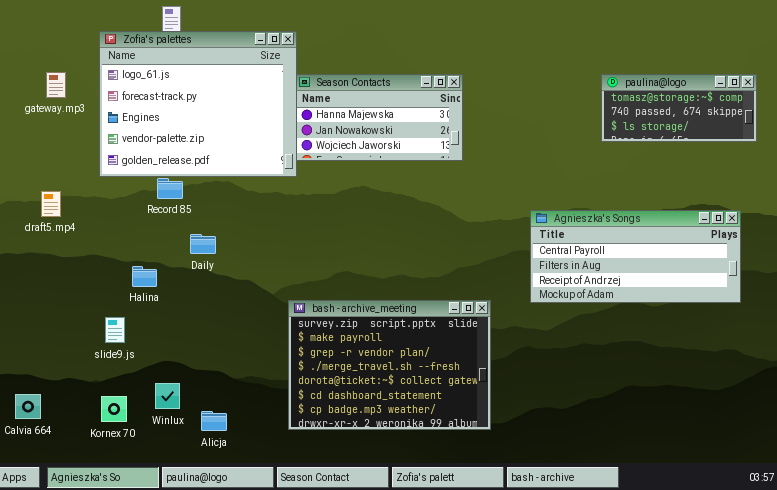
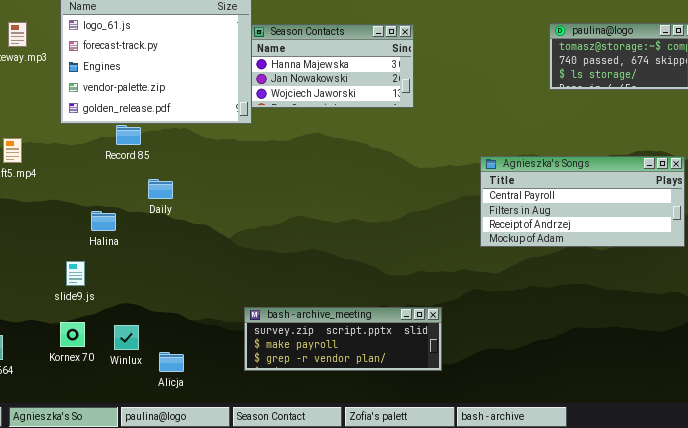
bash - archive_meeting: [288,300,491,430] -> [244,307,442,371], resized
Kornex 70: [101,396,127,422] -> [60,322,85,347], moved

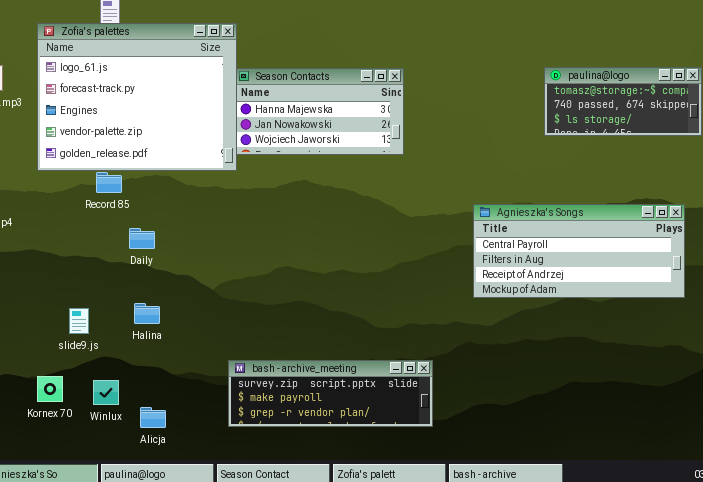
Halina: [91,211,116,231] -> [134,303,160,324], moved
slide9.js: [66,261,85,286] -> [69,308,89,334], moved

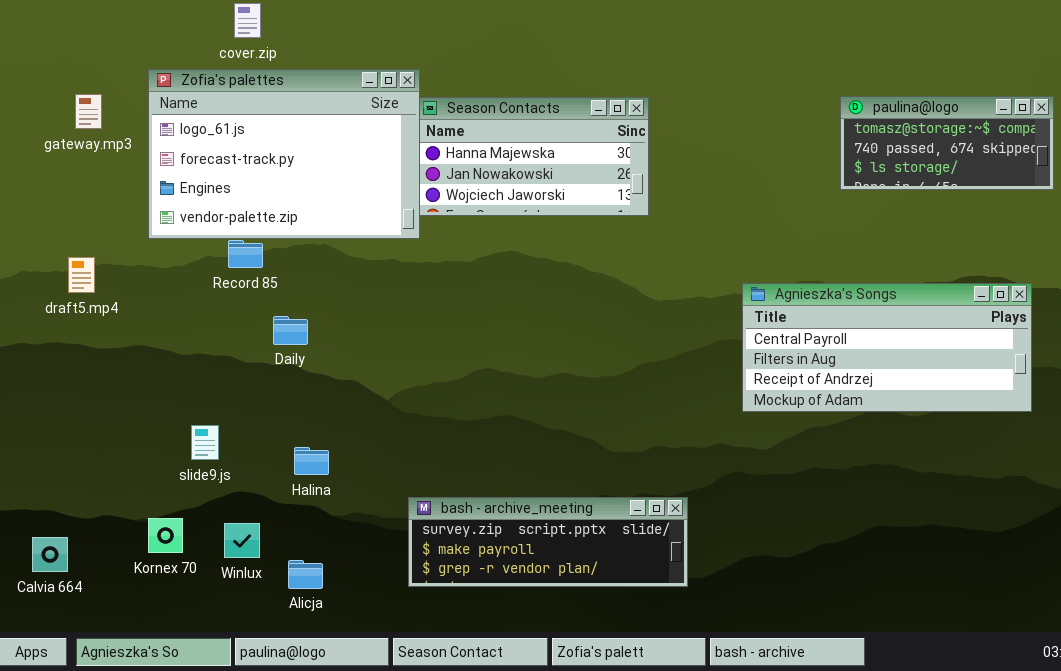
Zofia's palettes: [37,23,237,171] -> [148,69,420,239], resized
Halina: [134,303,160,324] -> [294,447,329,475], moved

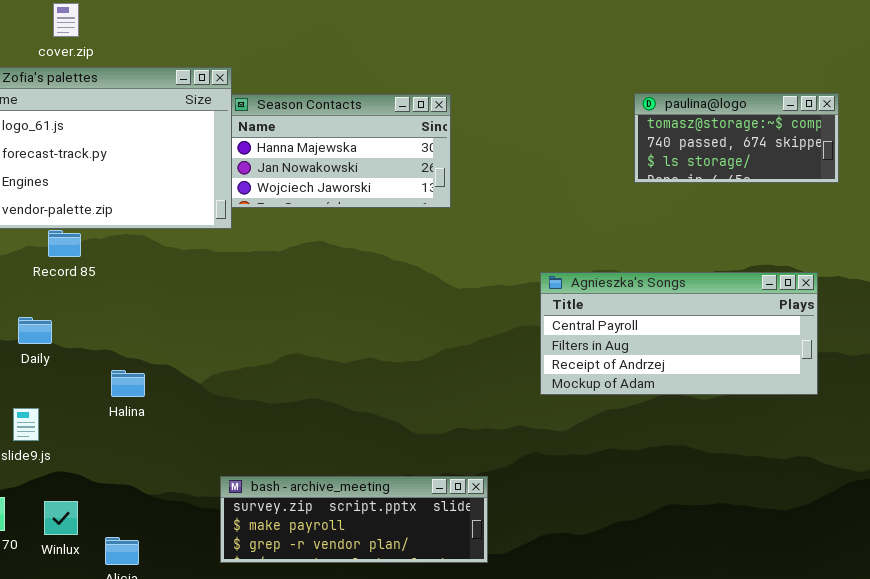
Daily: [273,316,308,345] -> [18,317,52,344], moved
Halina: [294,447,329,475] -> [111,370,145,397], moved

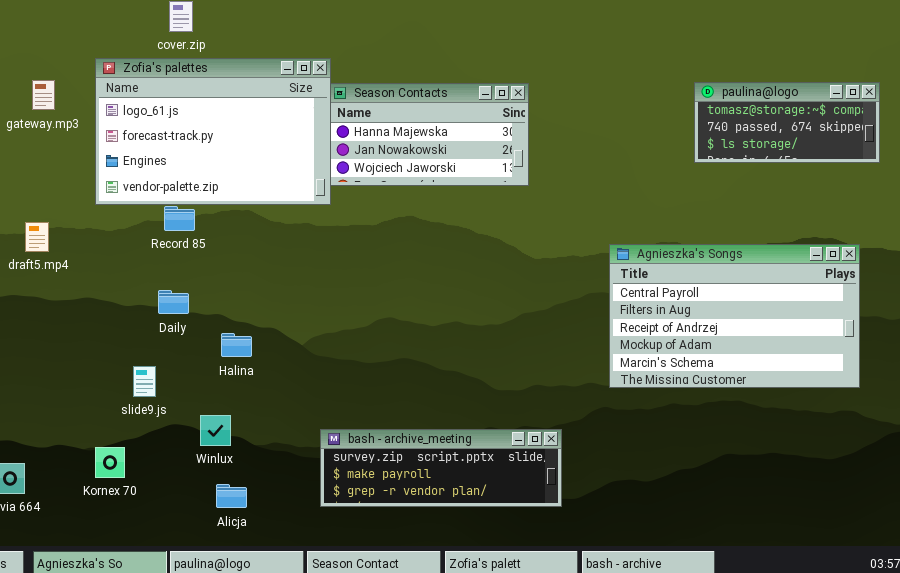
Agnieszka's Songs: [540,272,818,395] -> [609,244,860,388], resized
Daily: [18,317,52,344] -> [158,290,189,314], moved
Winlux: [44,501,78,535] -> [200,415,231,446], moved

